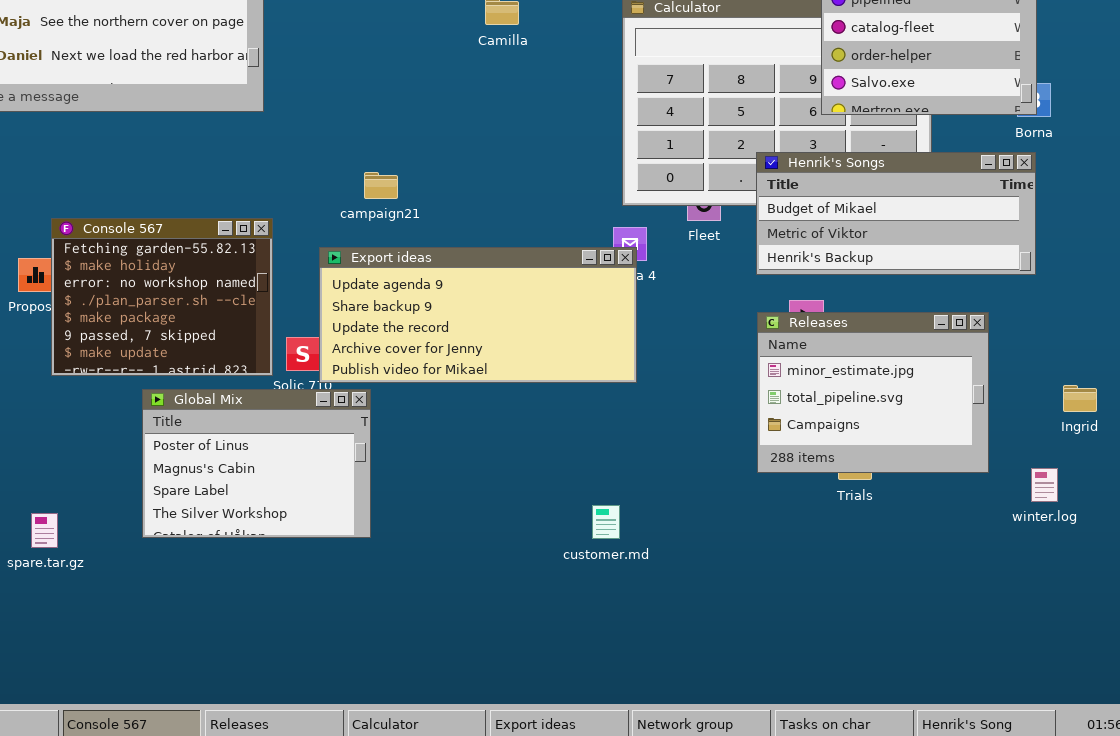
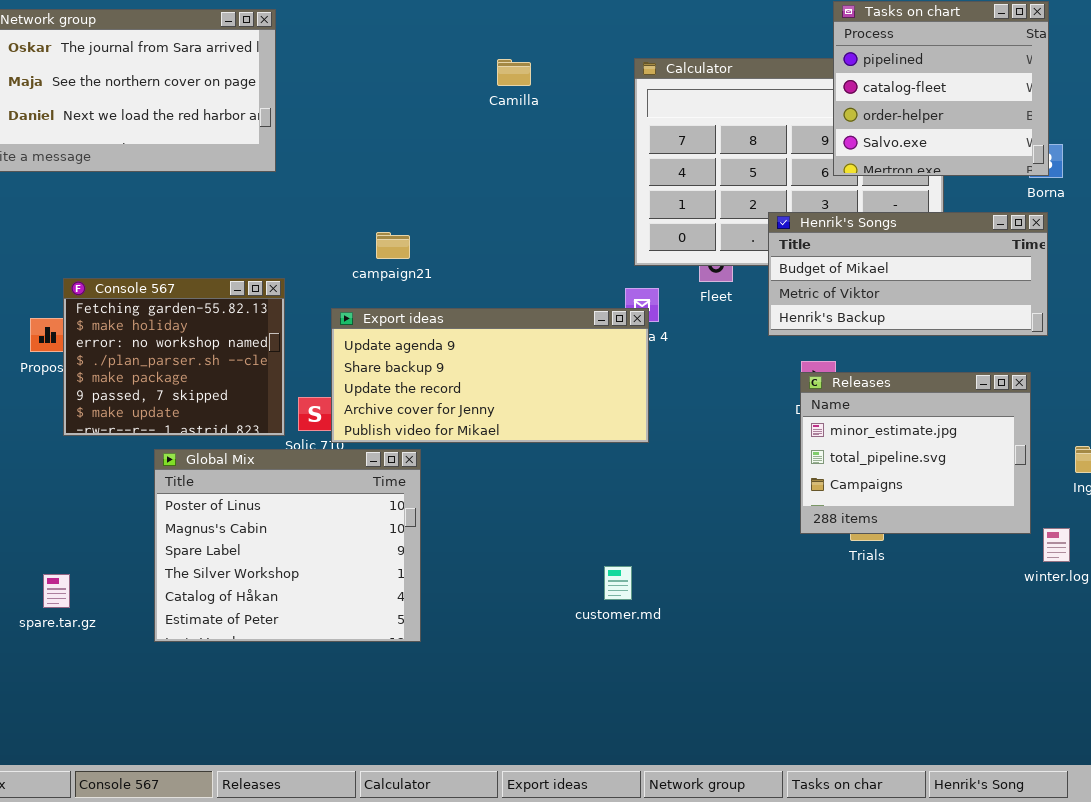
Releases: [757,312,989,473] -> [800,372,1031,534], moved
Global Mix: [142,389,371,538] -> [154,449,421,642], resized

